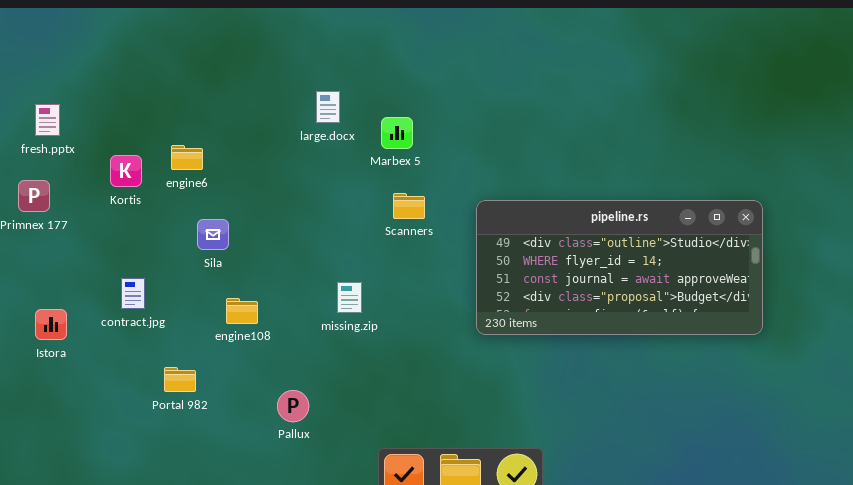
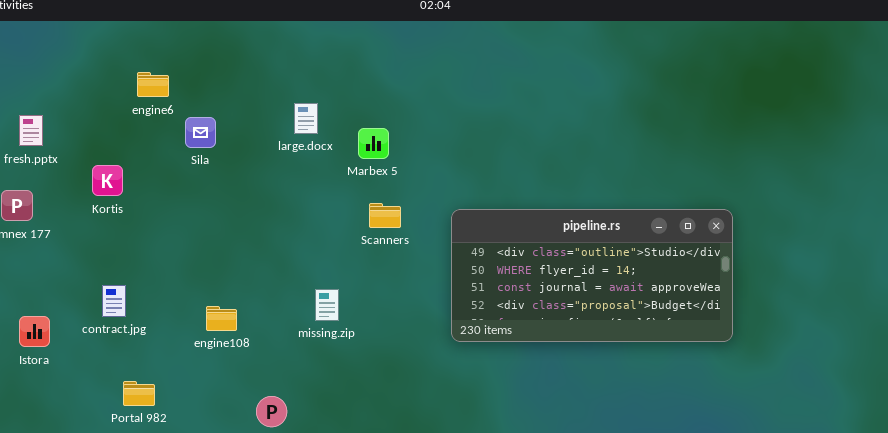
engine6: [171,145,203,170] -> [137,72,169,97], moved
Sila: [197,219,229,250] -> [185,117,216,148], moved
Portal 982: [164,367,196,392] -> [123,381,155,406], moved

